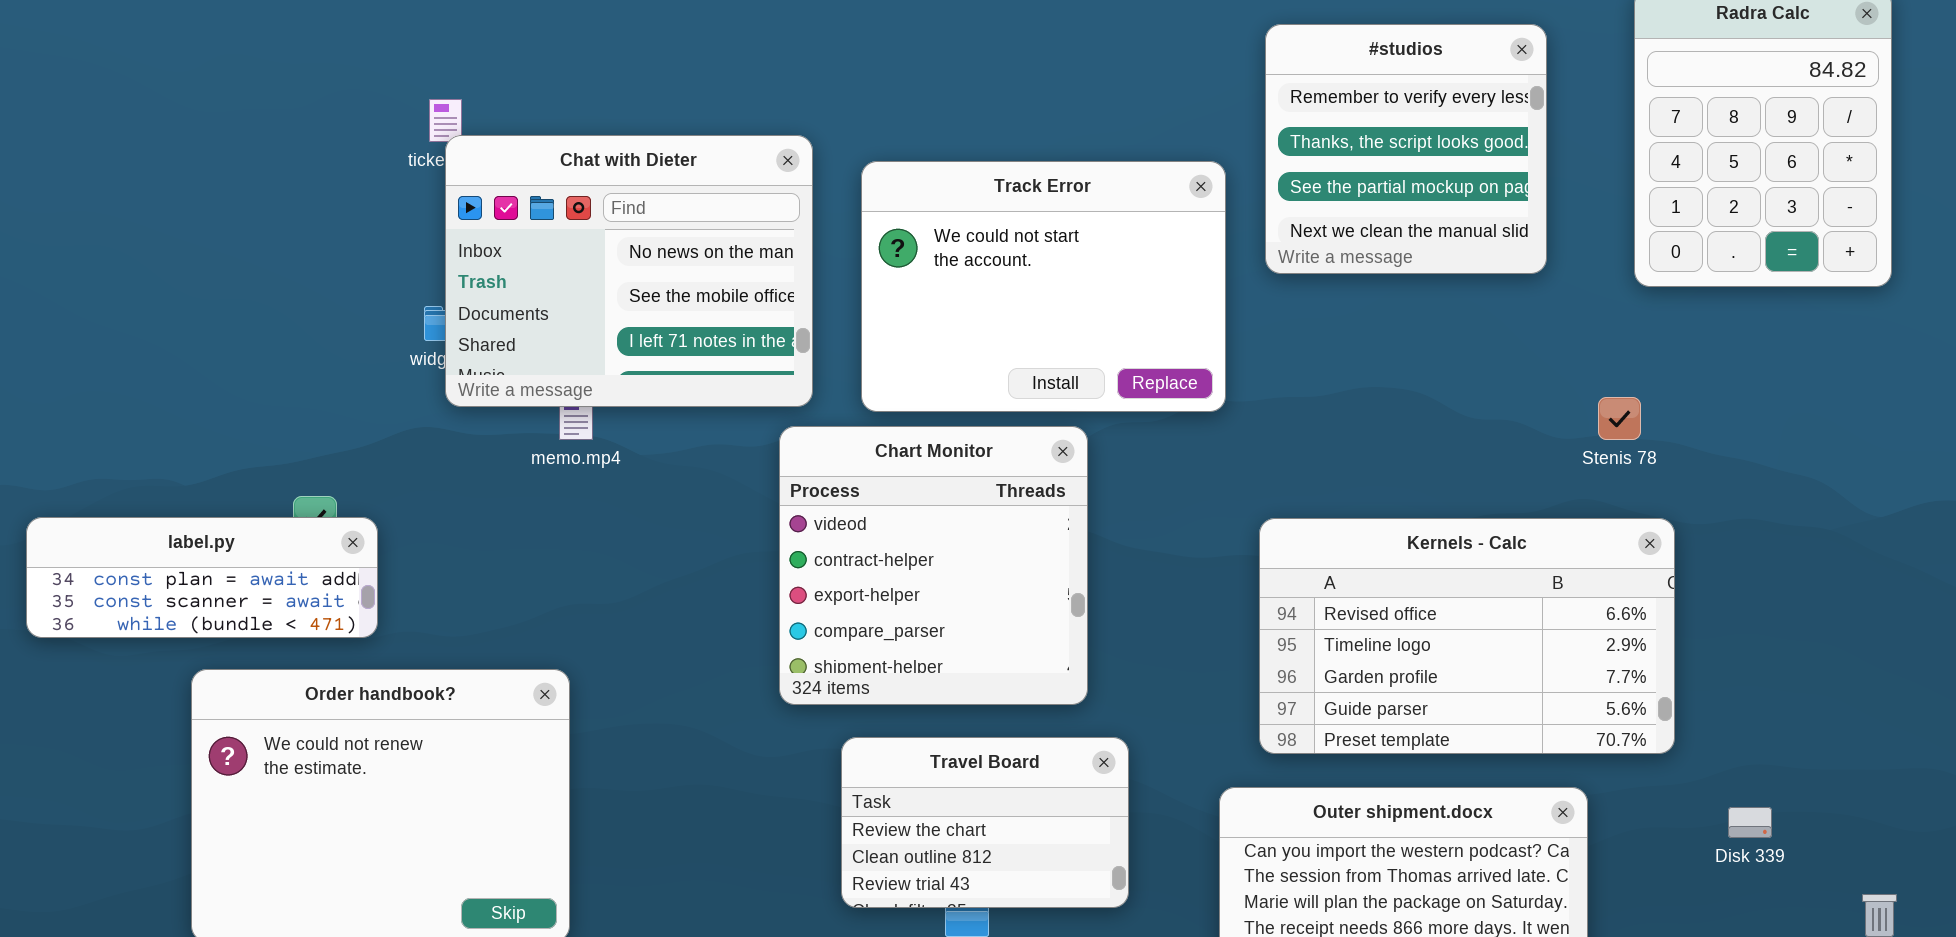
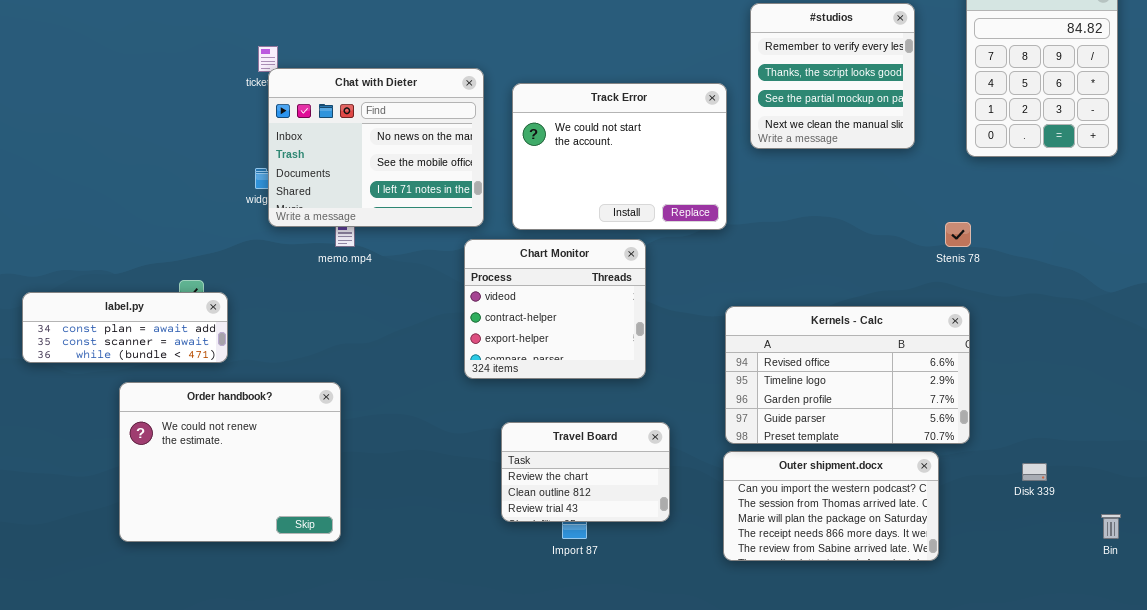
Chart Monitor: [779,426,1088,705] -> [464,239,646,379], resized
Kernels - Calc: [1259,518,1675,754] -> [725,306,970,444], moved

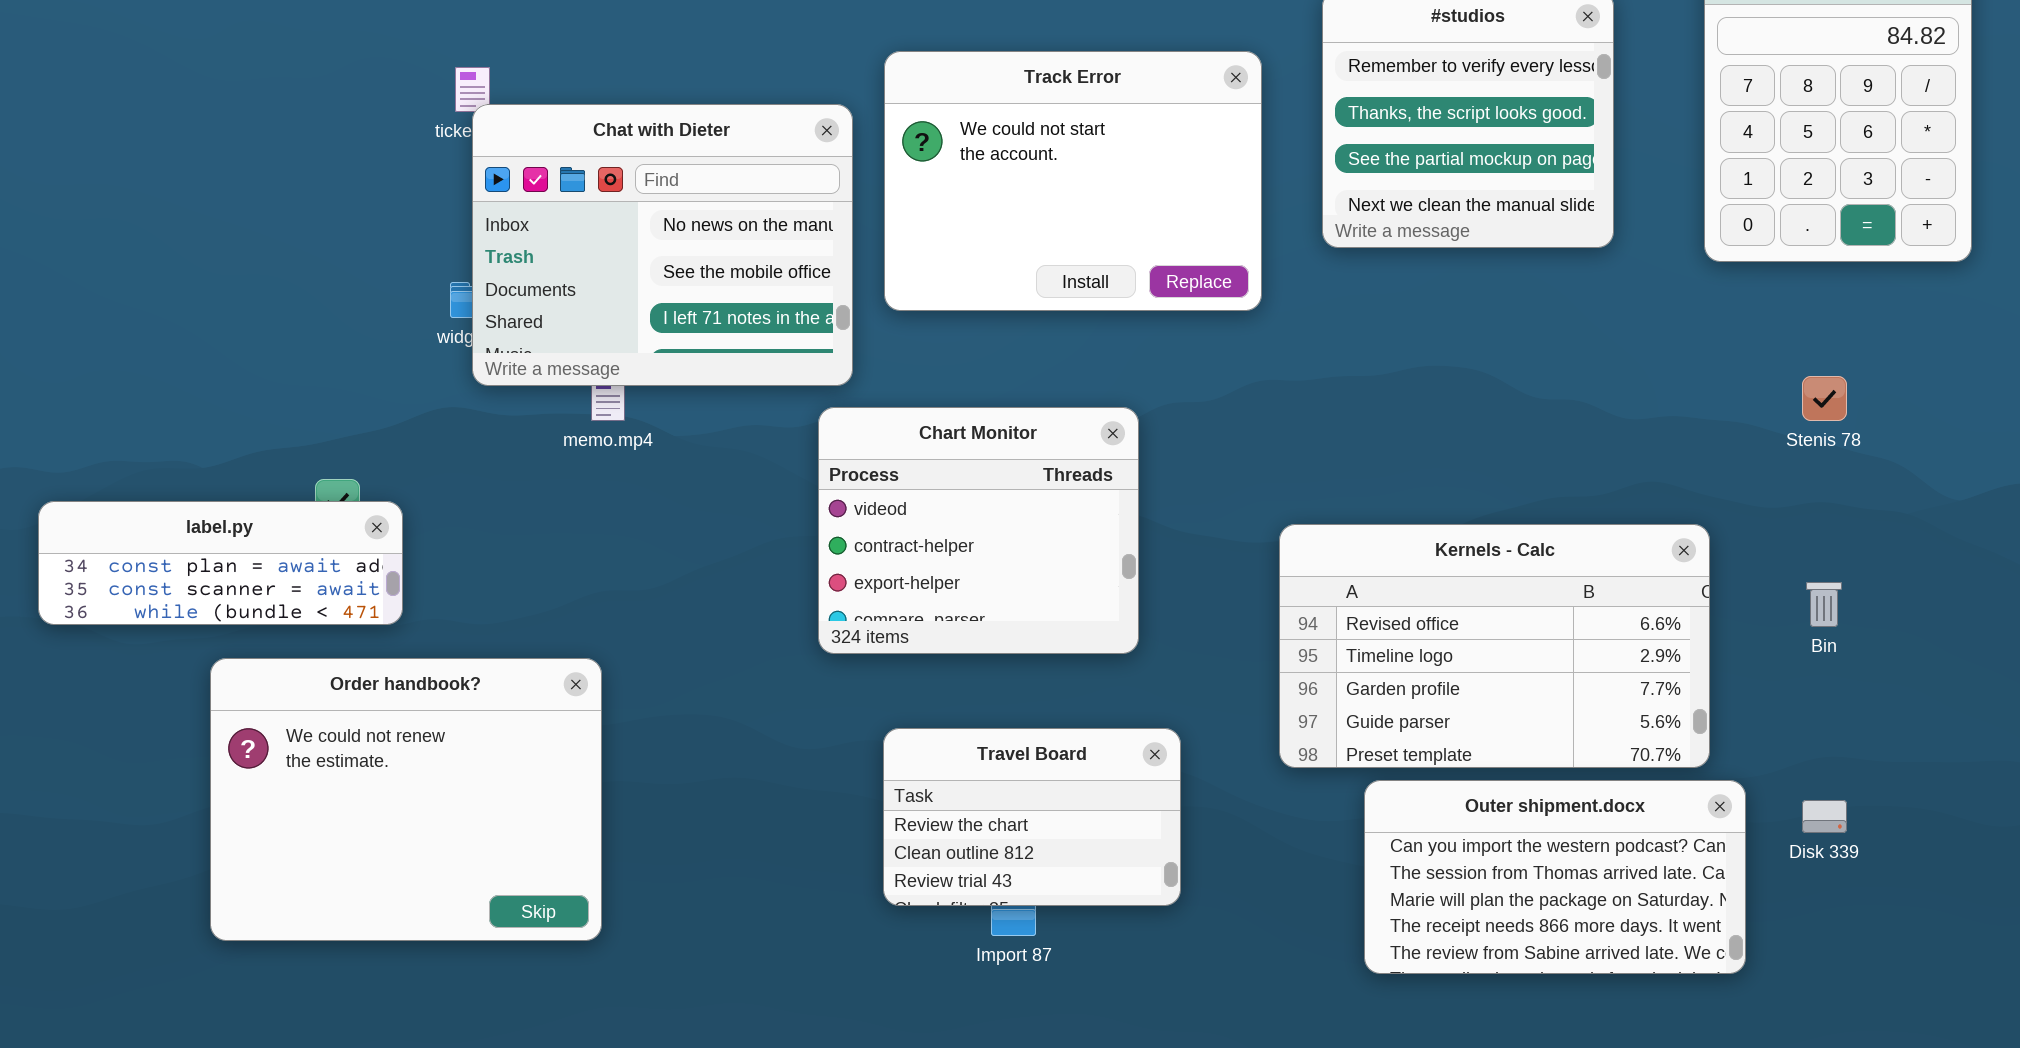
Track Error: [512,83,727,230] -> [884,51,1262,311], moved
Stenis 78: [945,222,971,247] -> [1802,376,1847,421], moved
Outer shipment.docx: [723,451,939,561] -> [1364,780,1746,974], moved
Bin: [1101,514,1121,539] -> [1806,582,1842,627], moved

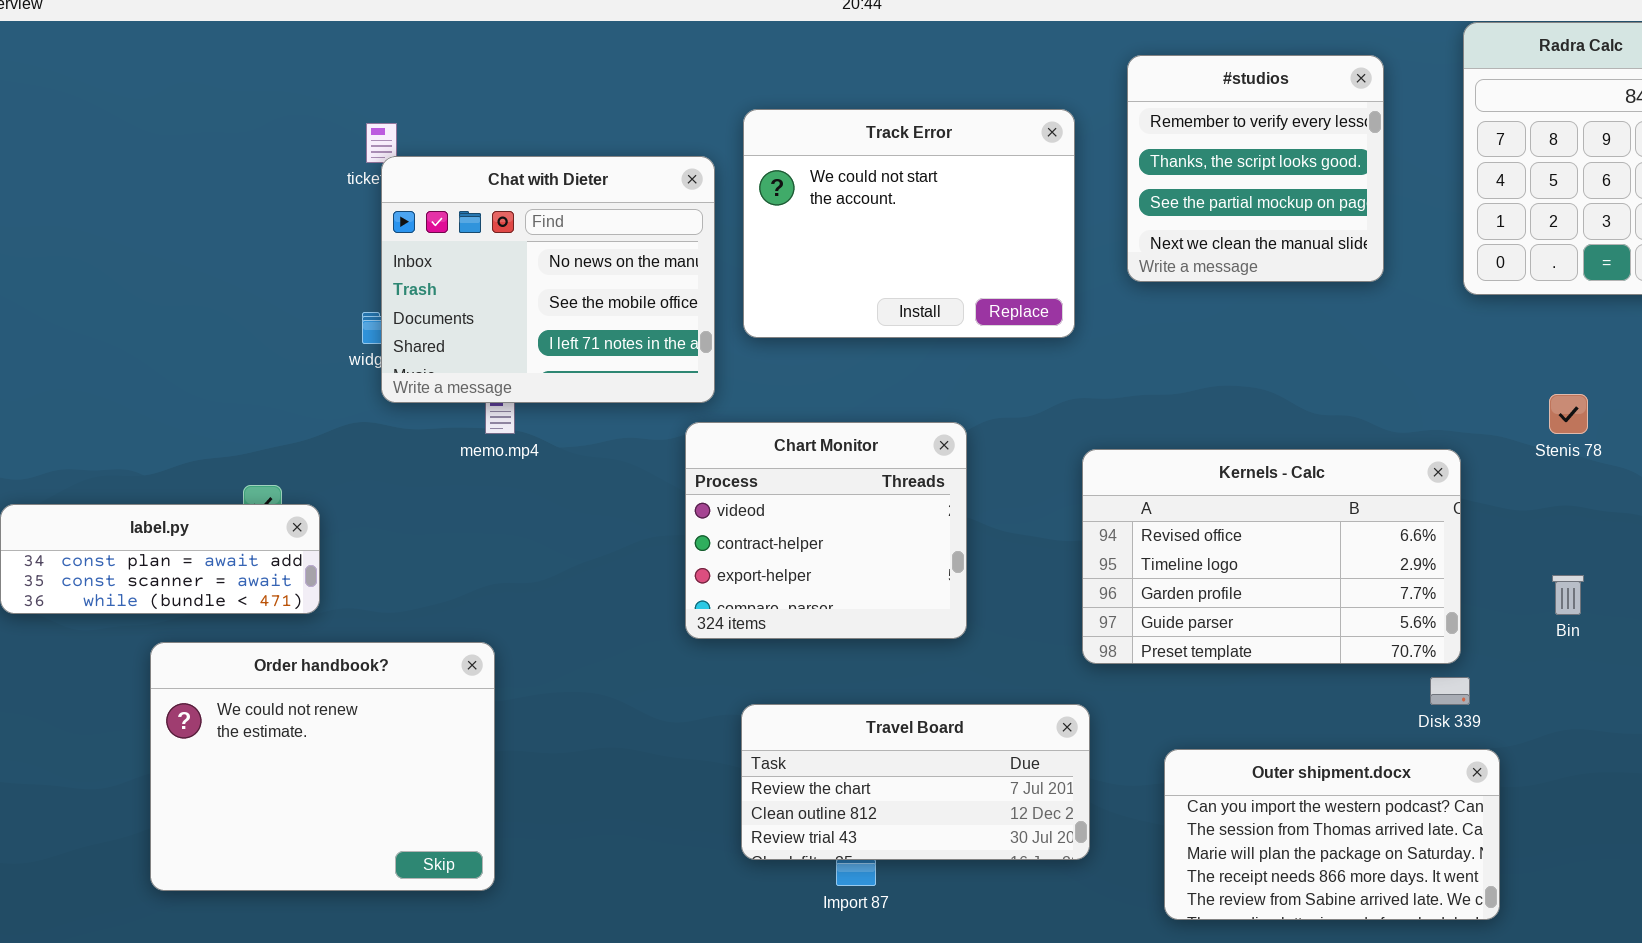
Kernels - Calc: [1279,524,1710,768] -> [1082,449,1461,664], moved
Travel Board: [883,728,1181,906] -> [741,704,1090,860], resized
Disk 339: [1802,800,1847,833] -> [1430,677,1470,705], moved

